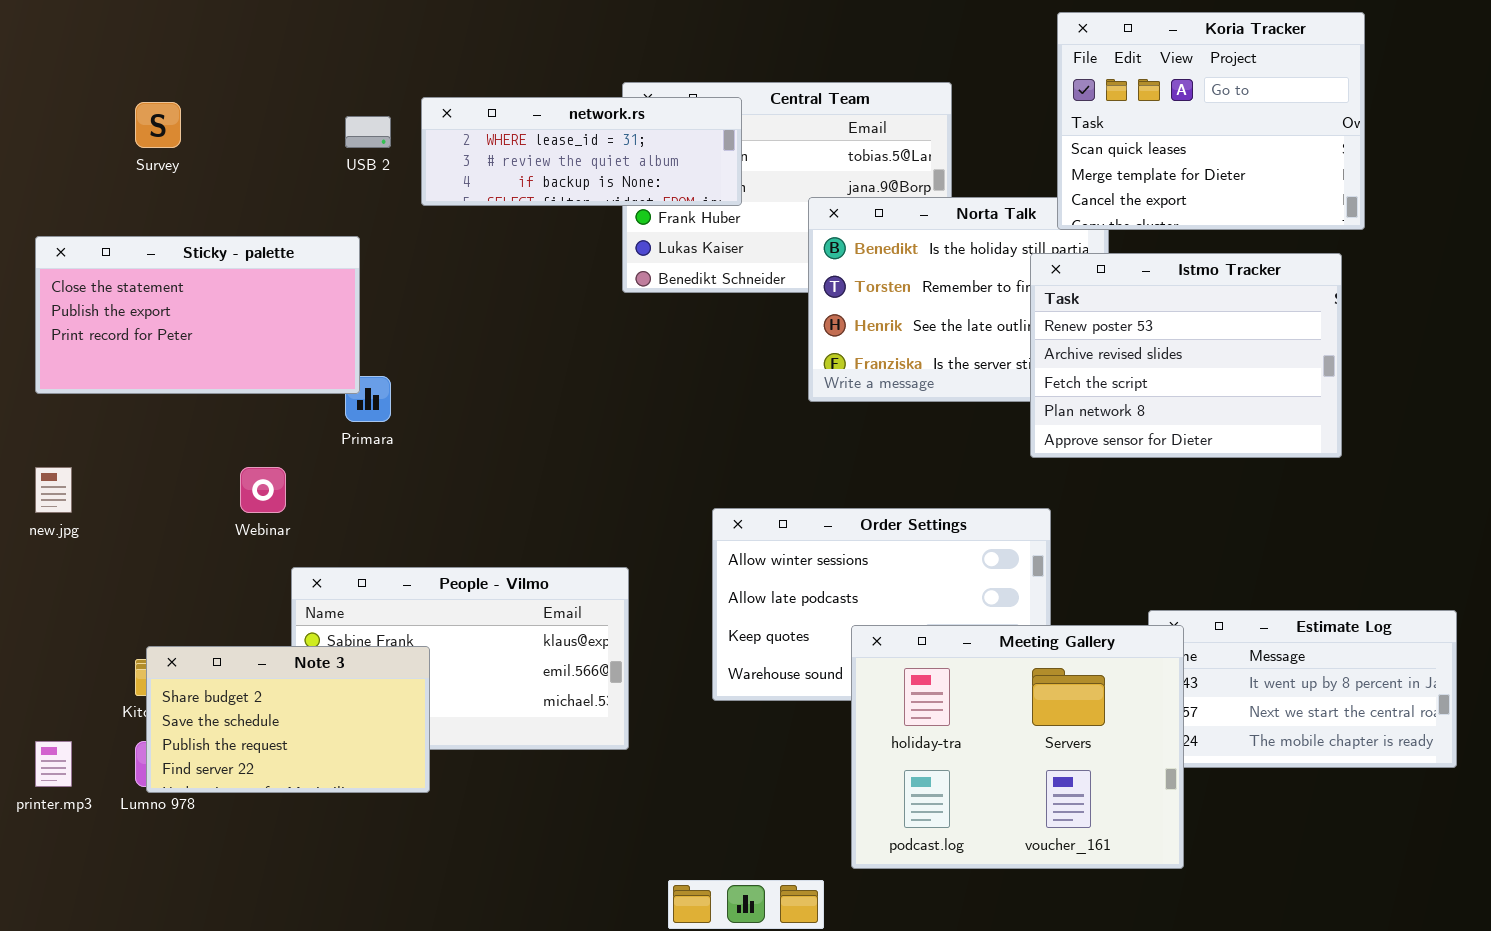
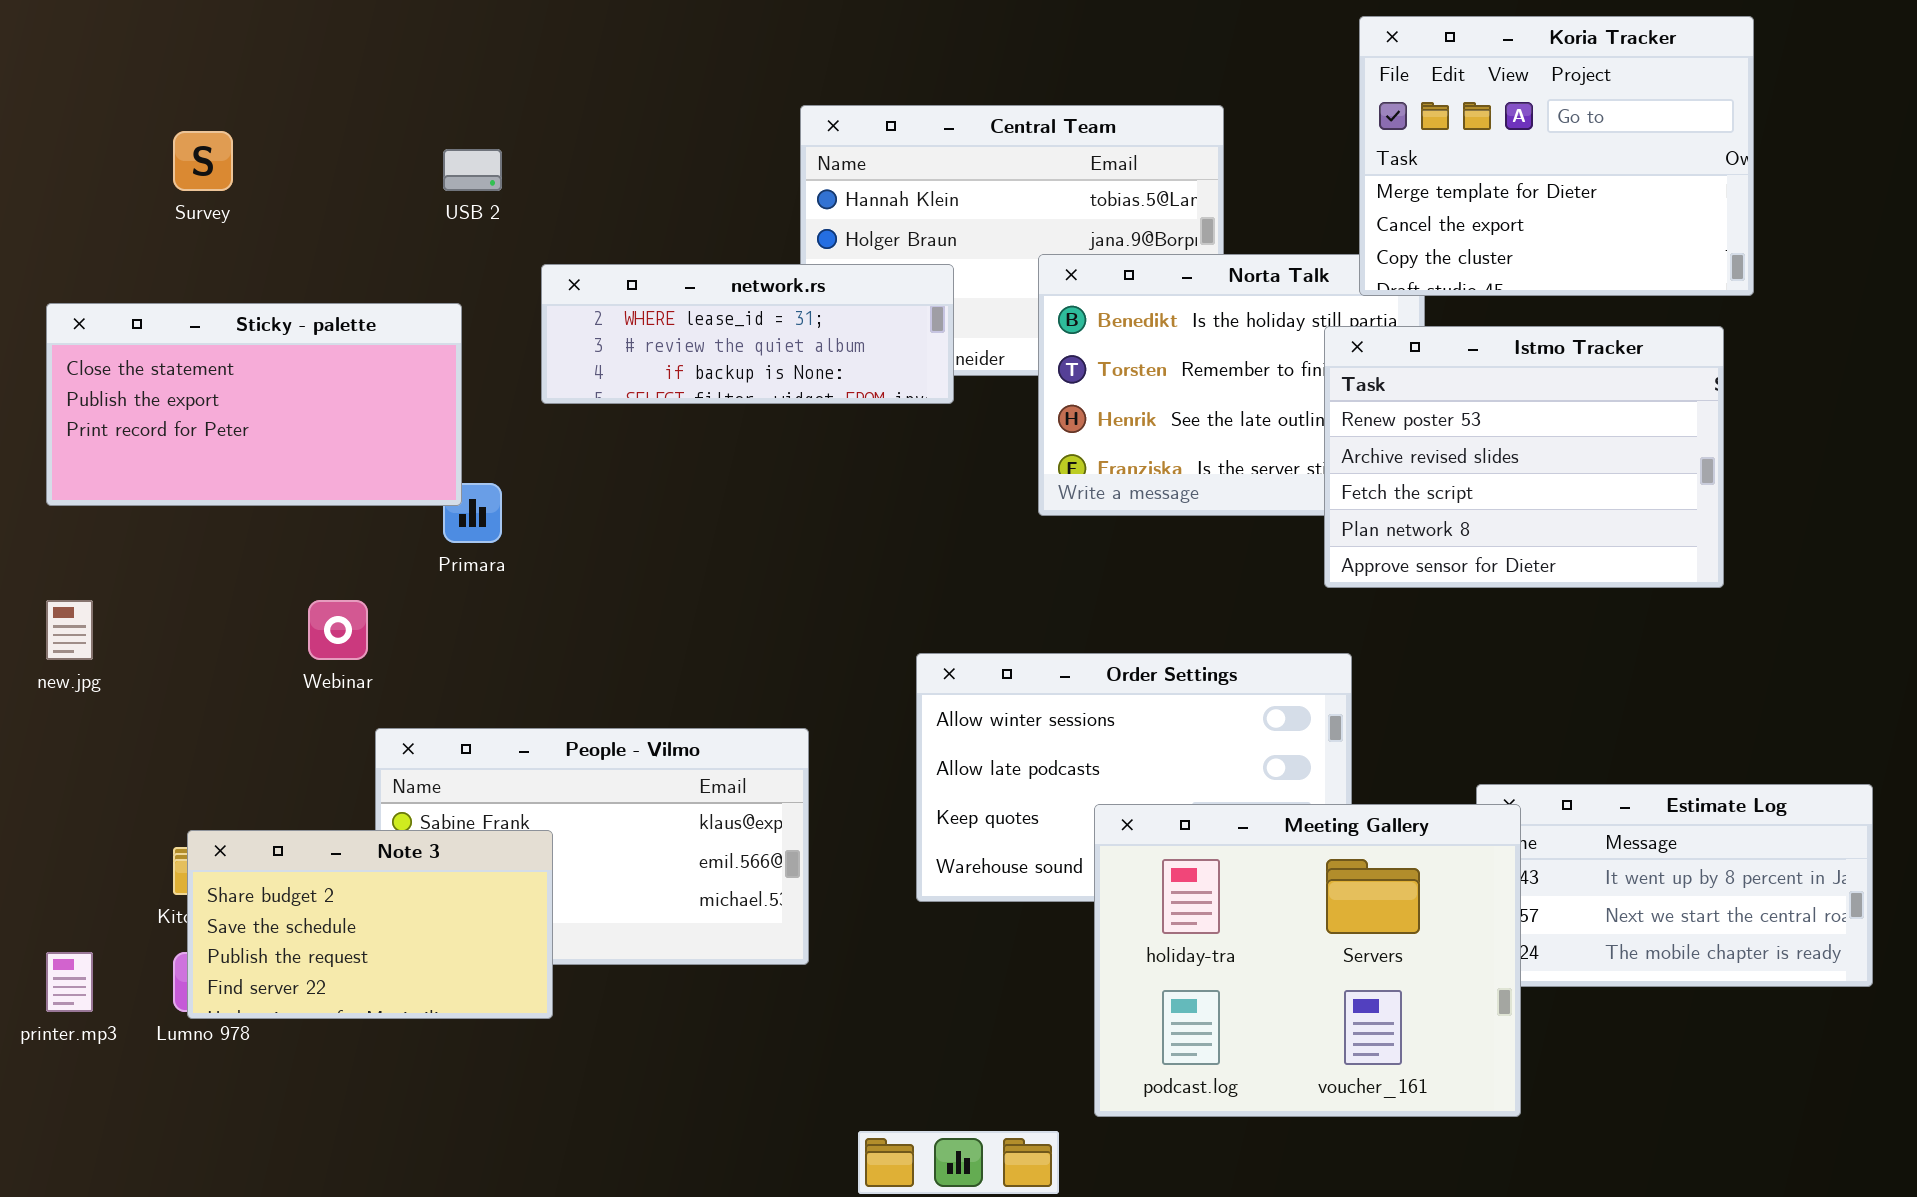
Koria Tracker: [1057,12,1365,230] -> [1359,16,1754,296], scrolled down 1 row
network.rs: [421,97,742,206] -> [541,264,954,404], moved

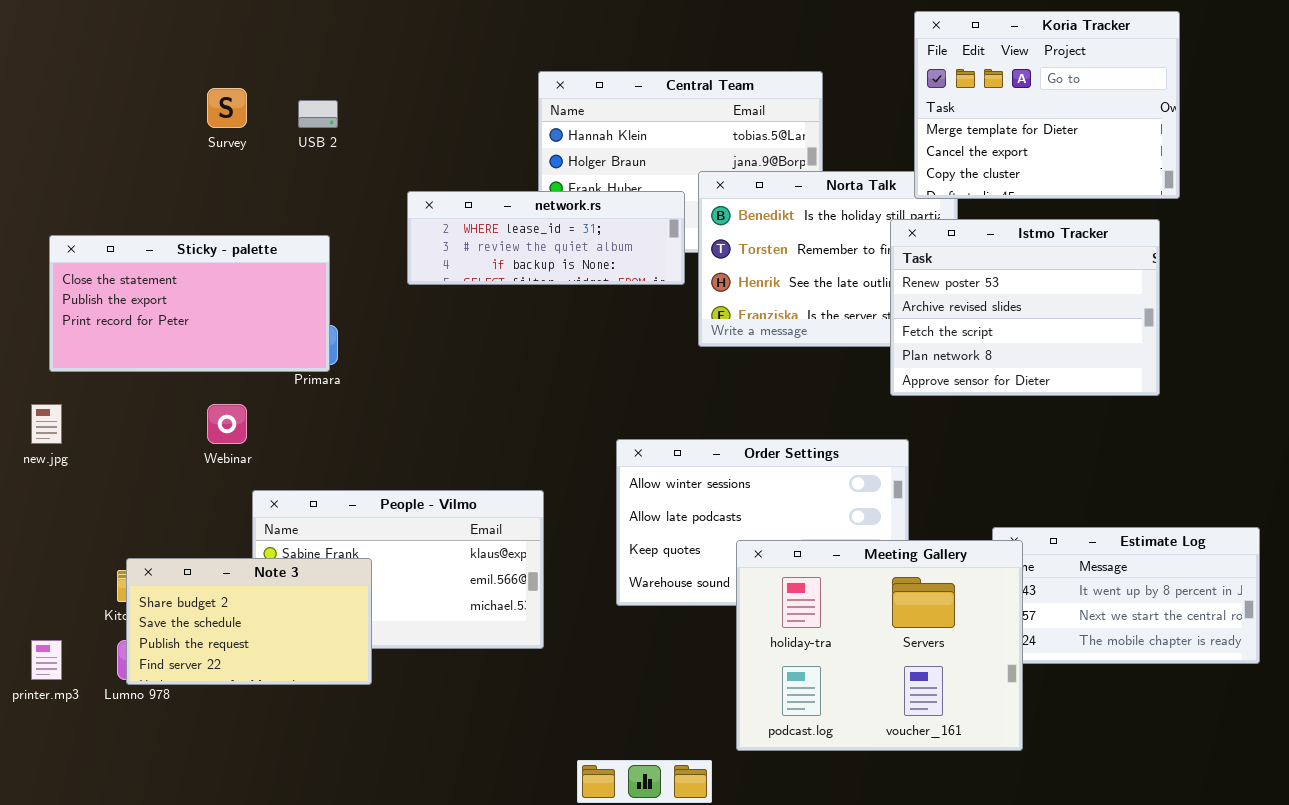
Survey: [173,131,233,191] -> [207,88,247,128], moved
network.rs: [541,264,954,404] -> [407,191,685,285], moved
Sticky - palette: [46,303,462,506] -> [49,235,330,372], moved

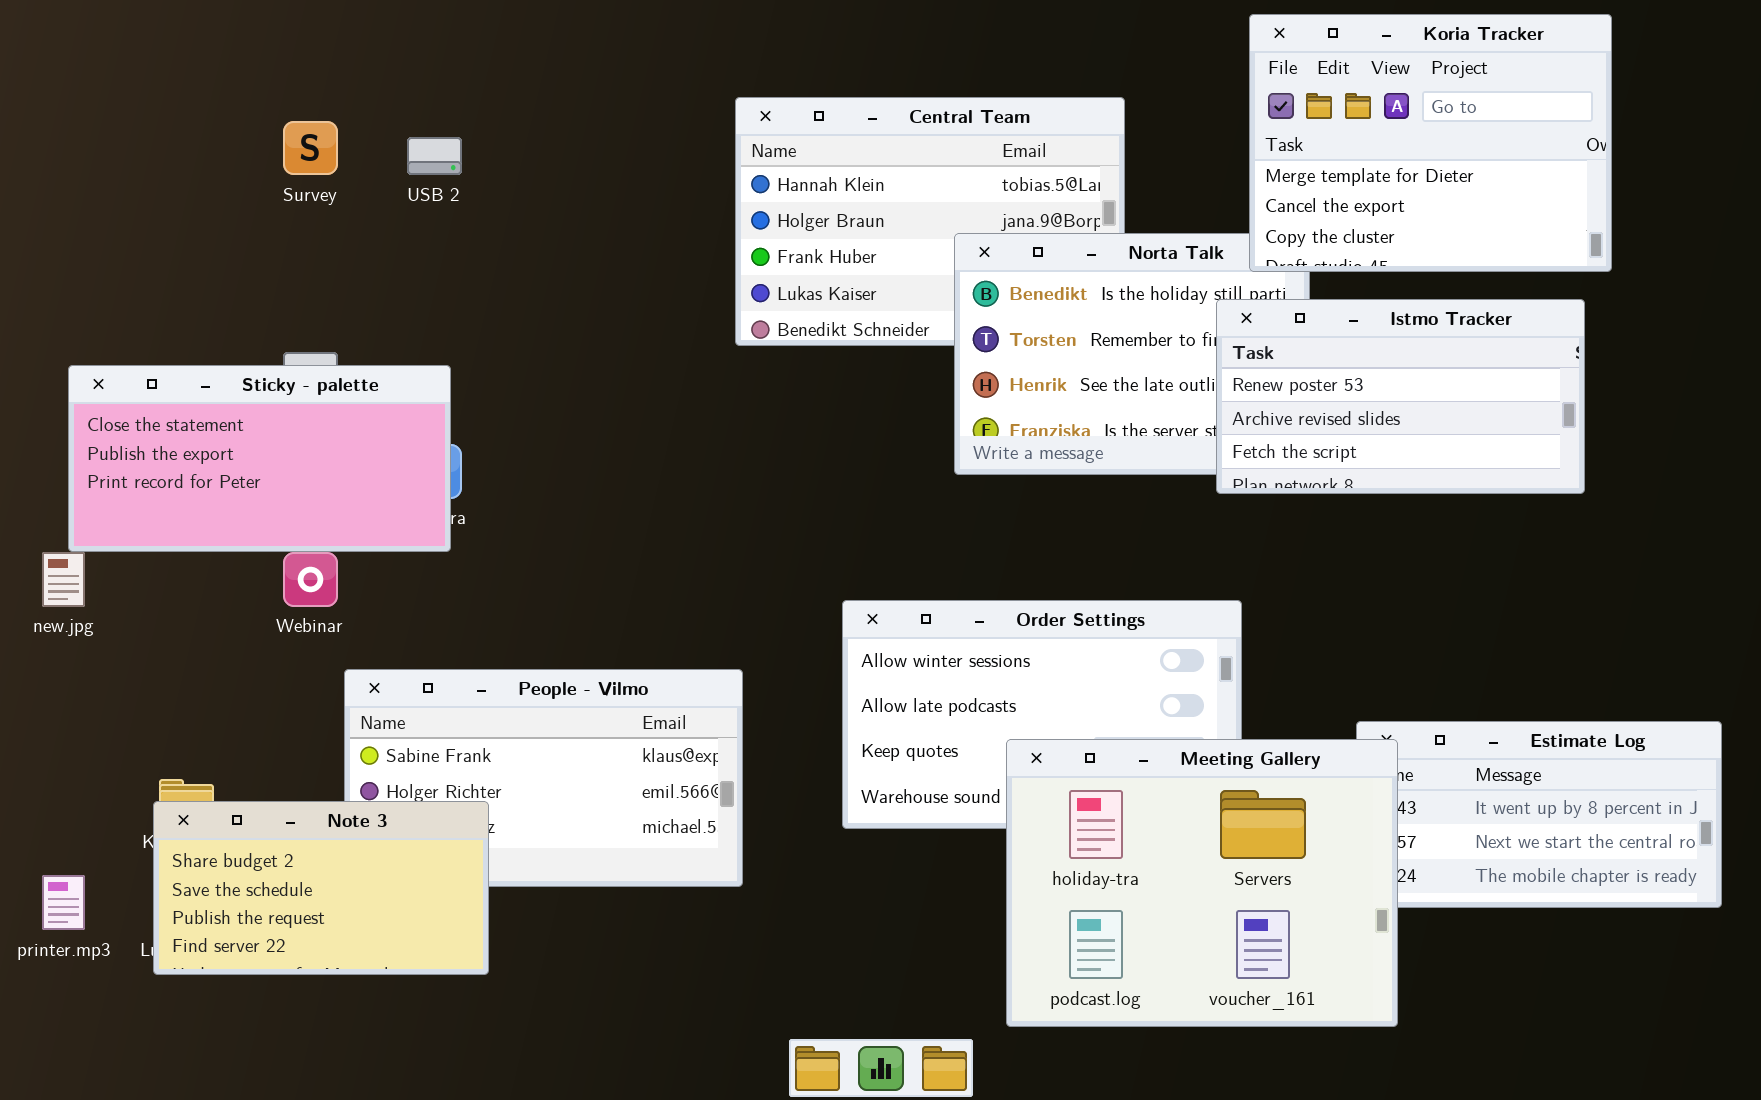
network.rs: [407,191,685,285] -> none, closed
Istmo Tracker: [890,219,1160,396] -> [1216,299,1585,494], resized
Sticky - palette: [49,235,330,372] -> [68,365,451,552], moved
Note 3: [126,558,372,685] -> [153,801,489,975], moved

